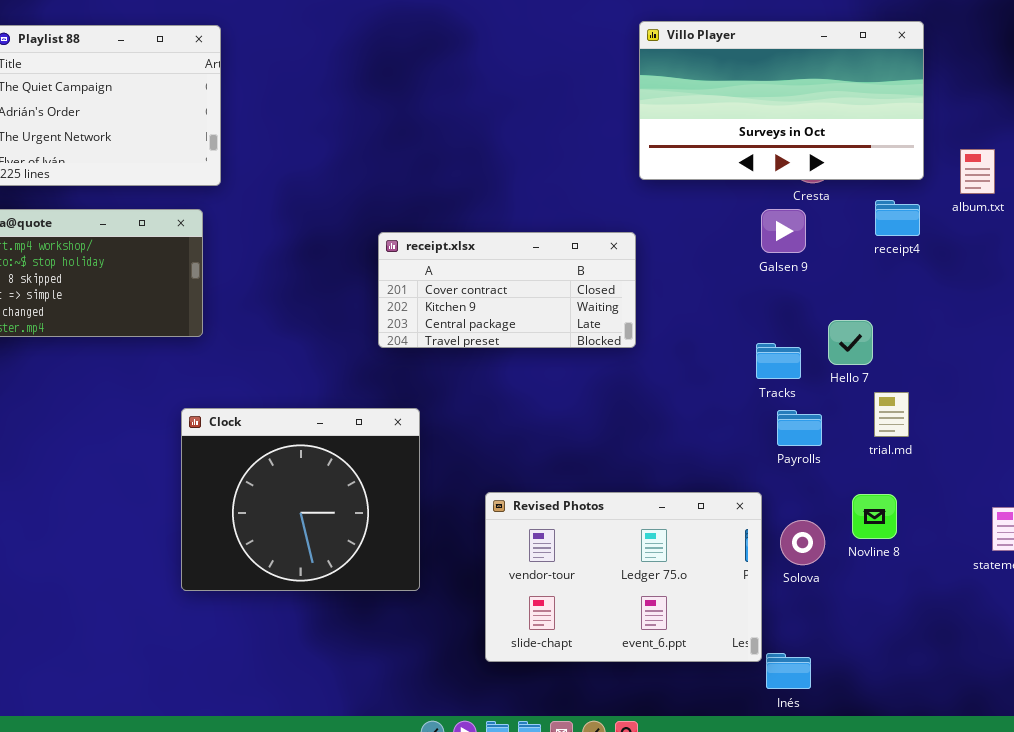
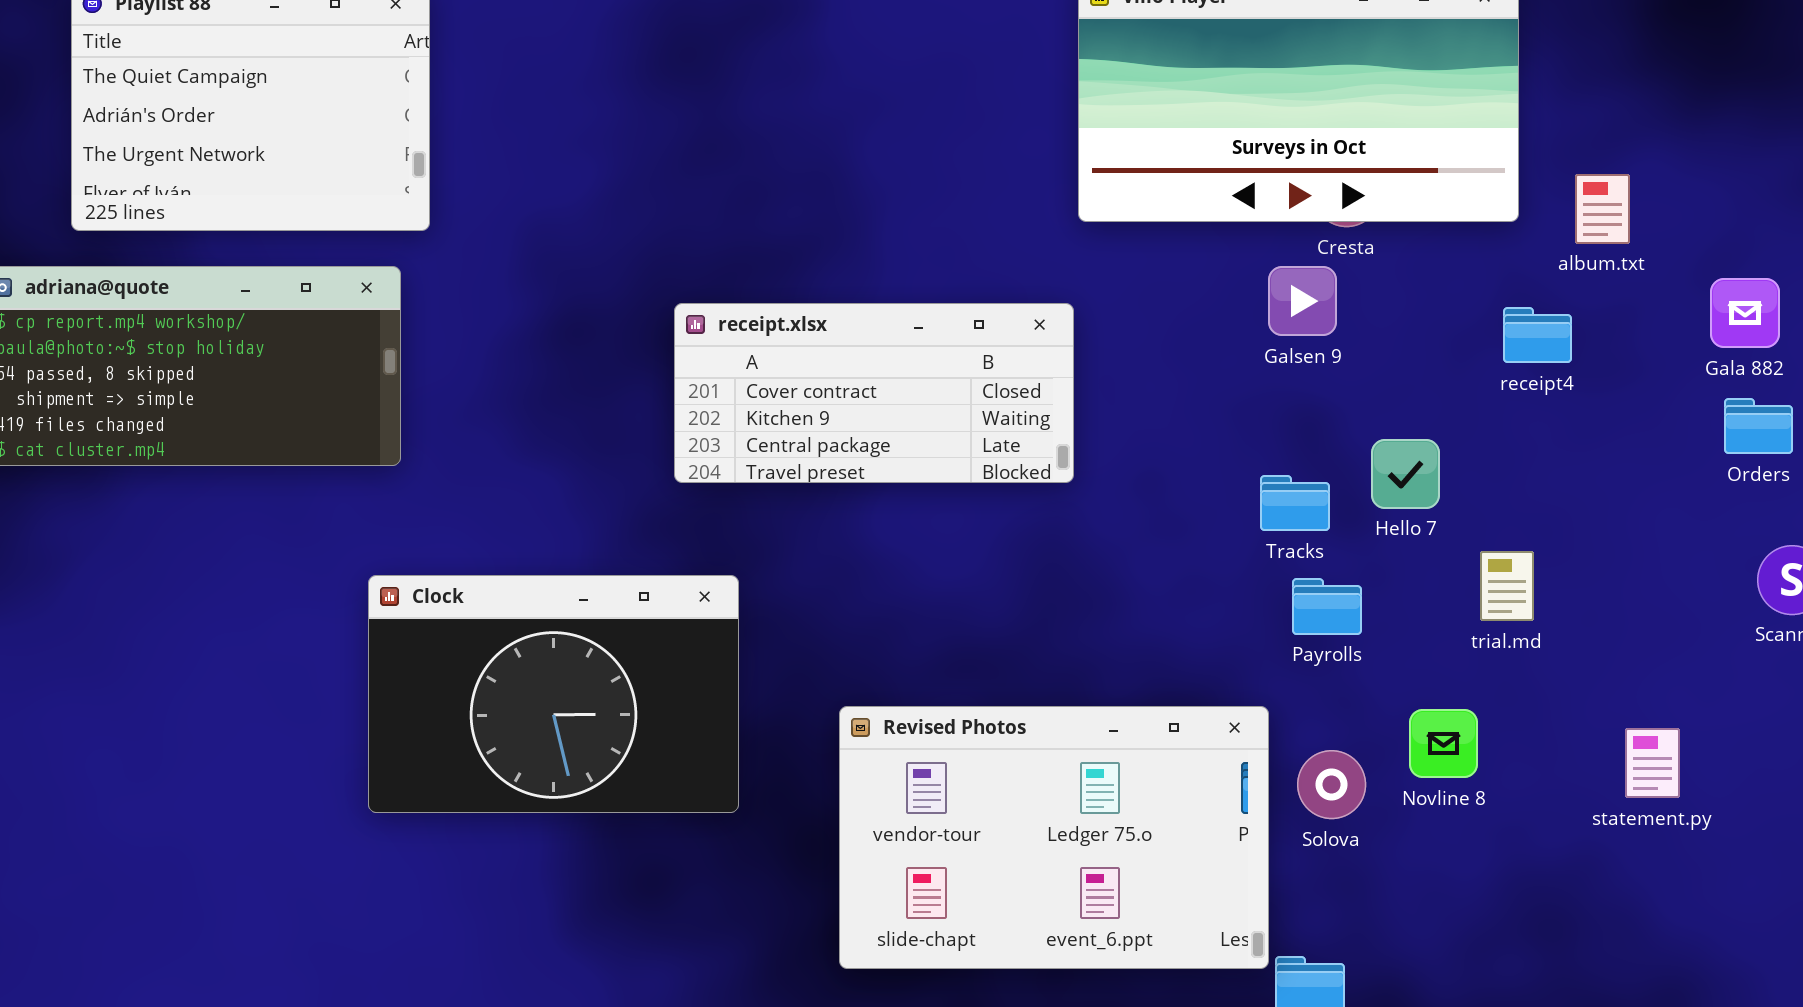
receipt4: [875,200,920,236] -> [1503,307,1572,363], moved
trial.md: [874,392,909,437] -> [1480,551,1534,621], moved
Clock: [181,408,420,591] -> [368,575,739,813], resized

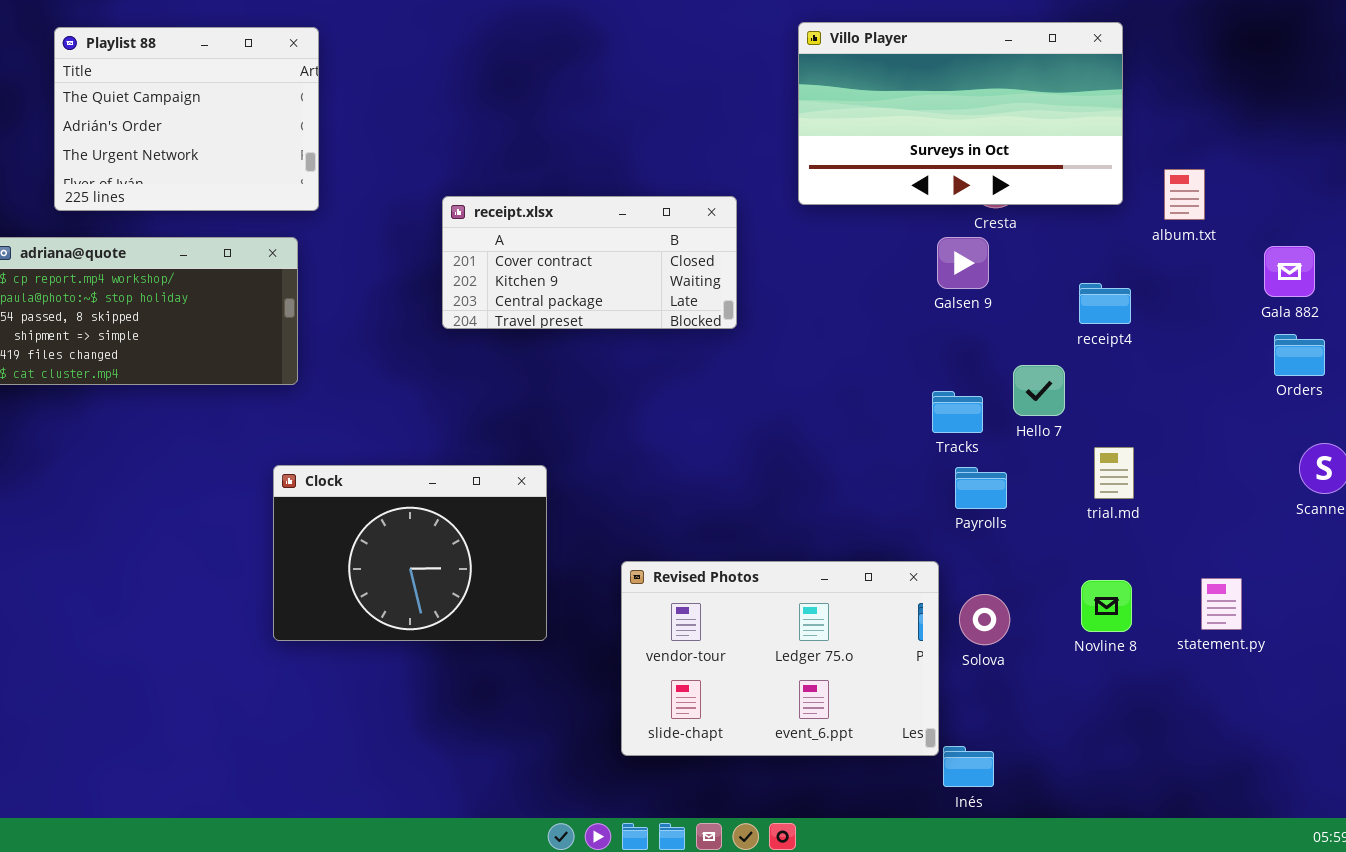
receipt.xlsx: [674,303,1074,483] -> [442,196,737,329], moved
receipt4: [1503,307,1572,363] -> [1079,283,1131,324], moved
Novline 8: [1409,709,1478,778] -> [1081,580,1132,632], moved

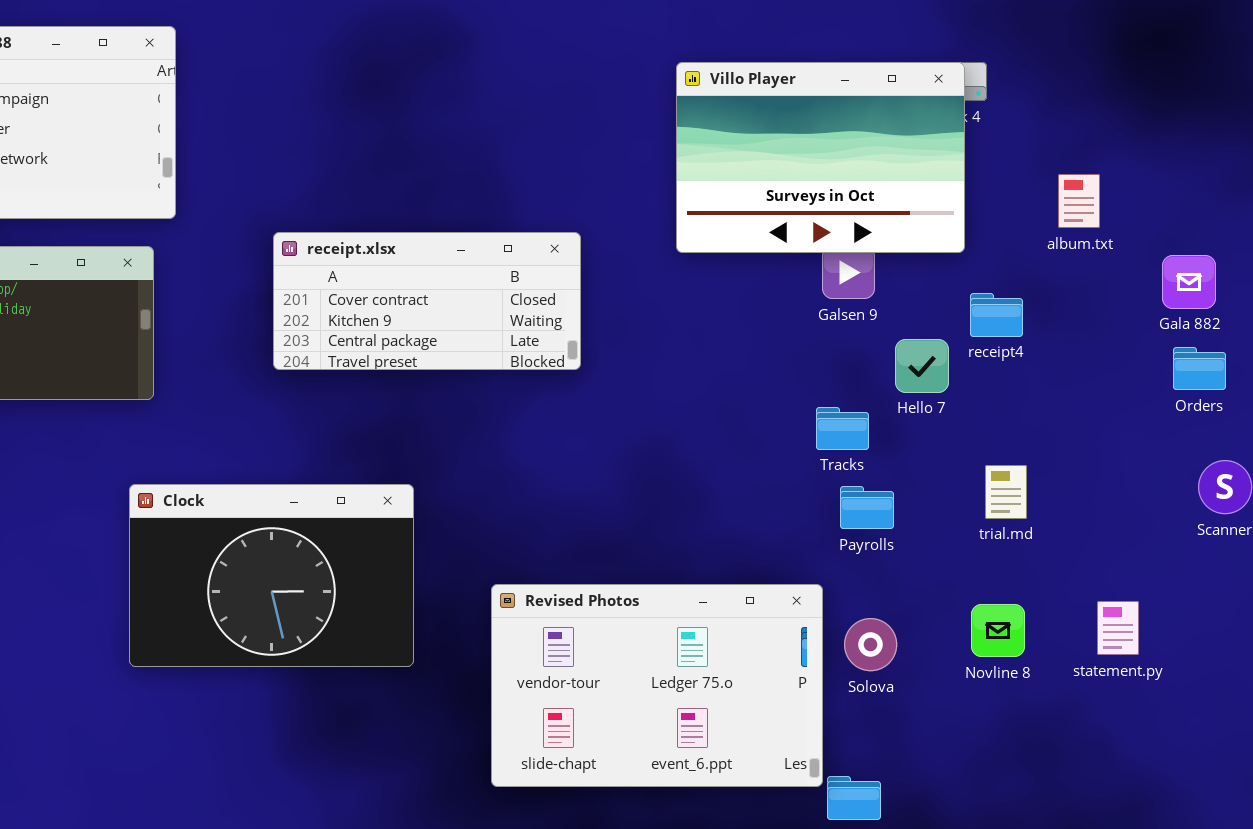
Villo Player: [798,22,1123,205] -> [676,62,965,253], moved, resized
receipt.xlsx: [442,196,737,329] -> [273,232,581,370], moved
Hello 7: [1013,365,1065,416] -> [895,339,949,393], moved

